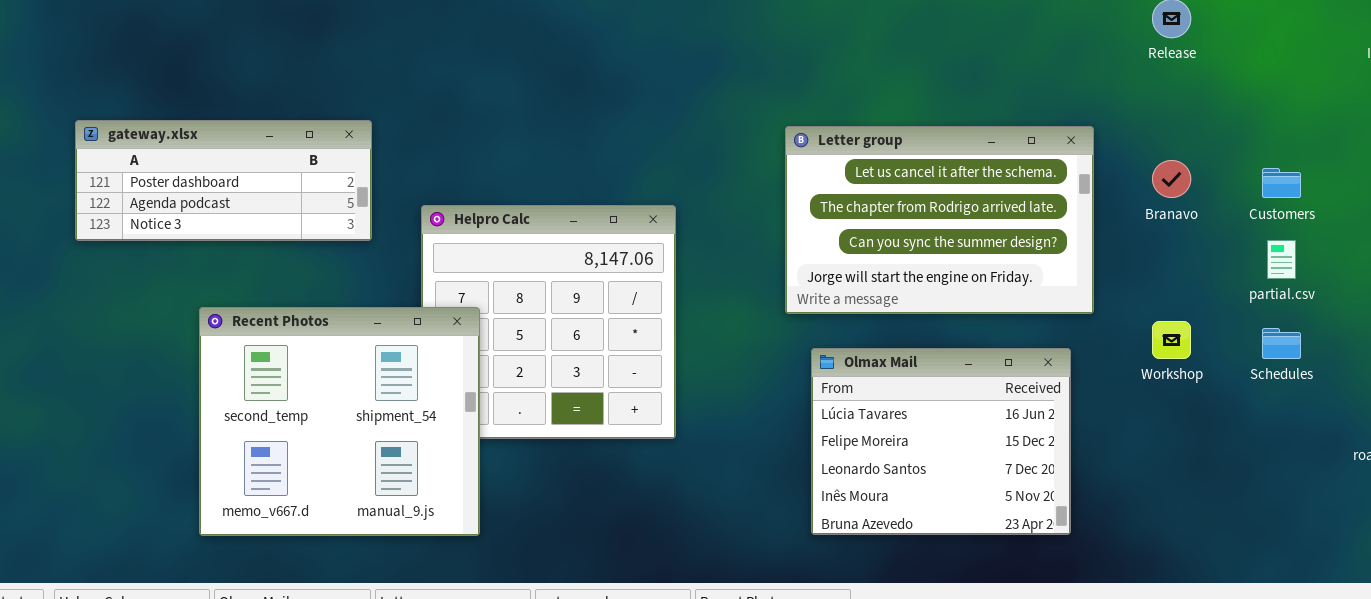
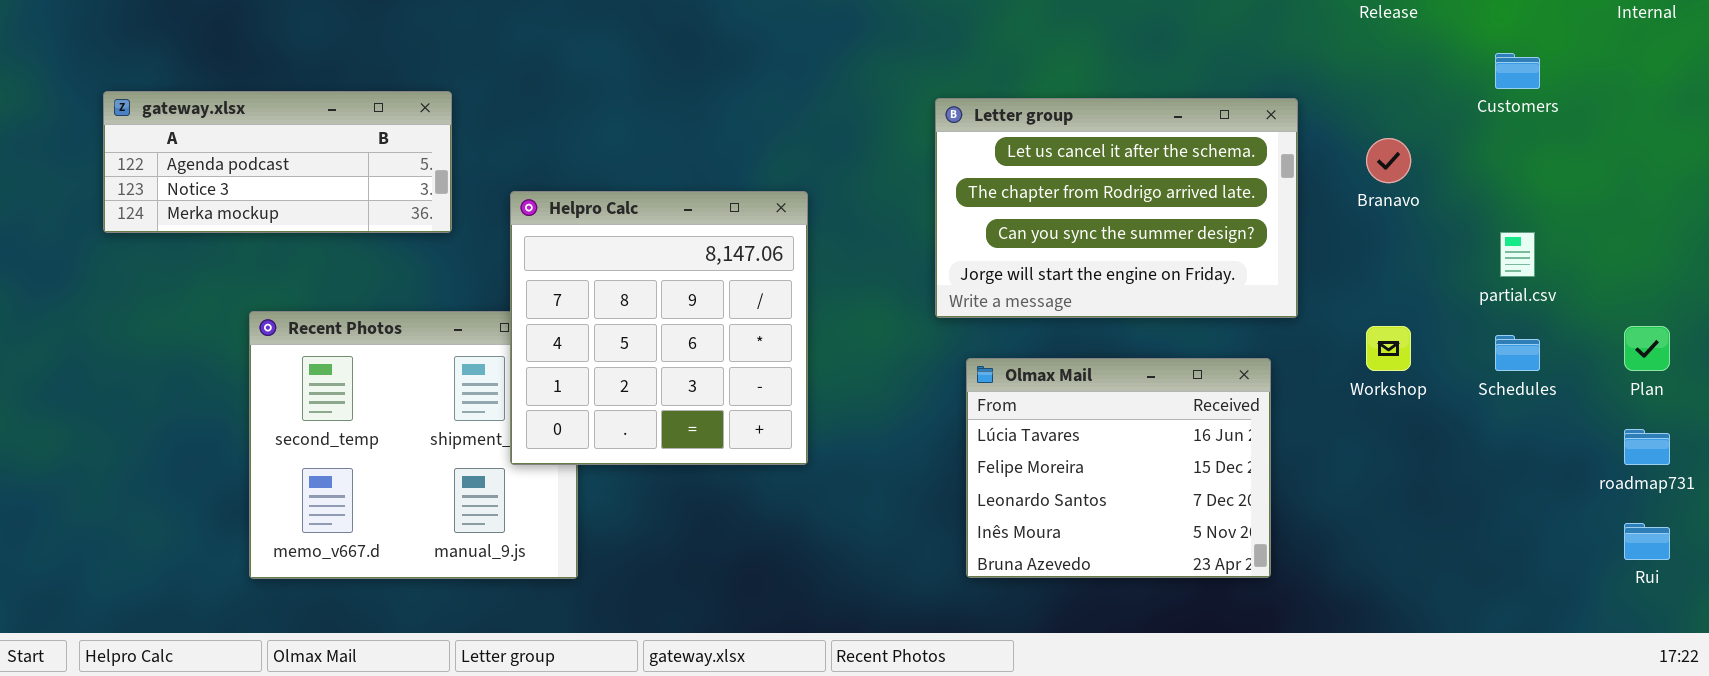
gateway.xlsx: [75,120,372,241] -> [103,91,452,233], scrolled down 1 row
Customers: [1262,168,1301,198] -> [1495,53,1540,89], moved
Helpro Calc: [421,205,676,439] -> [510,191,808,465], raised

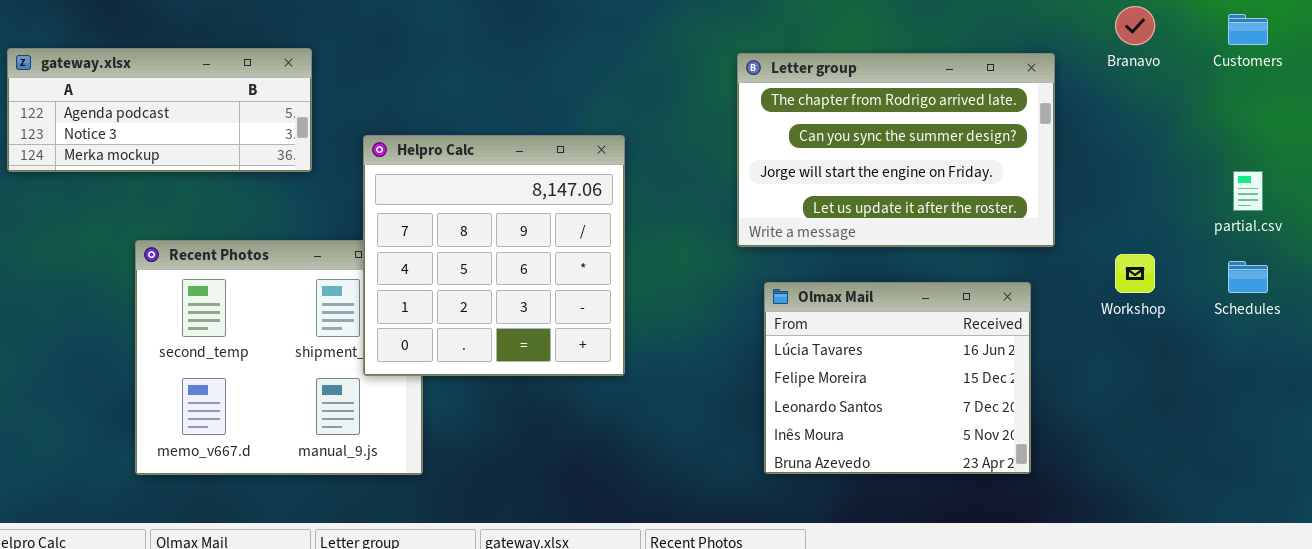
Letter group: [935,98,1298,318] -> [737,53,1055,247], scrolled down 1 row
Branavo: [1366,138,1411,183] -> [1115,6,1155,45], moved

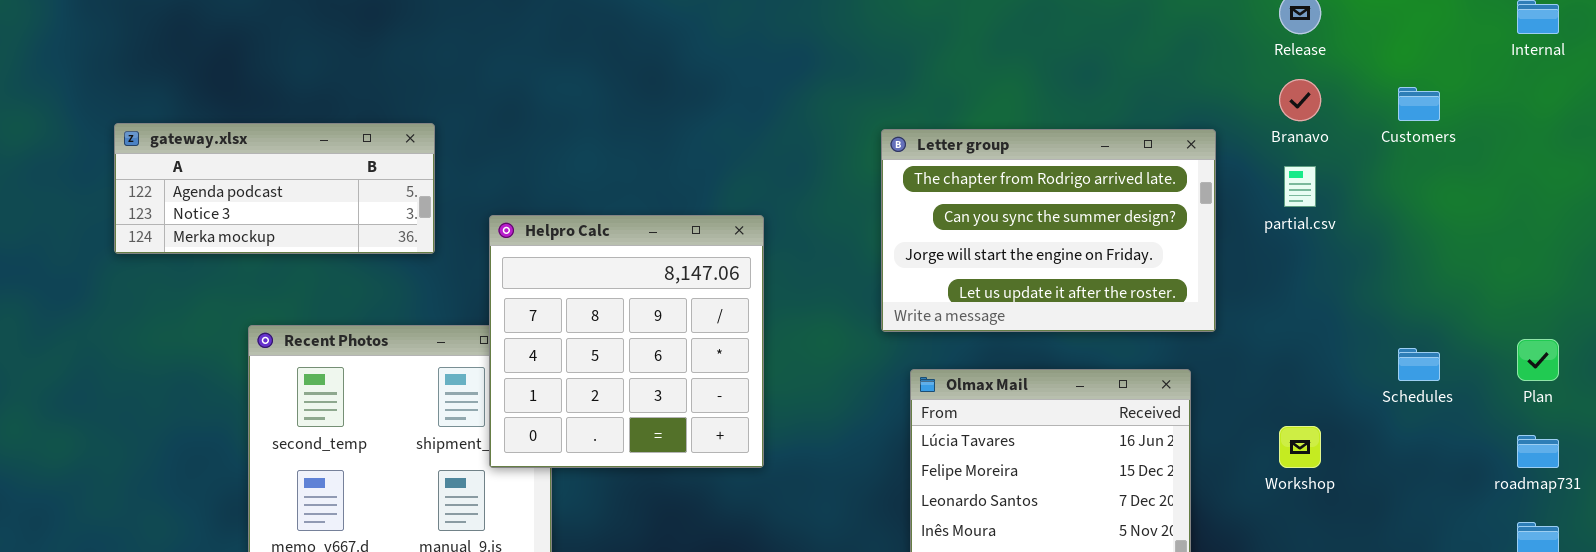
partial.csv: [1233,171,1263,211] -> [1284,166,1316,207], moved
Workshop: [1115,254,1155,293] -> [1279,426,1321,468], moved

